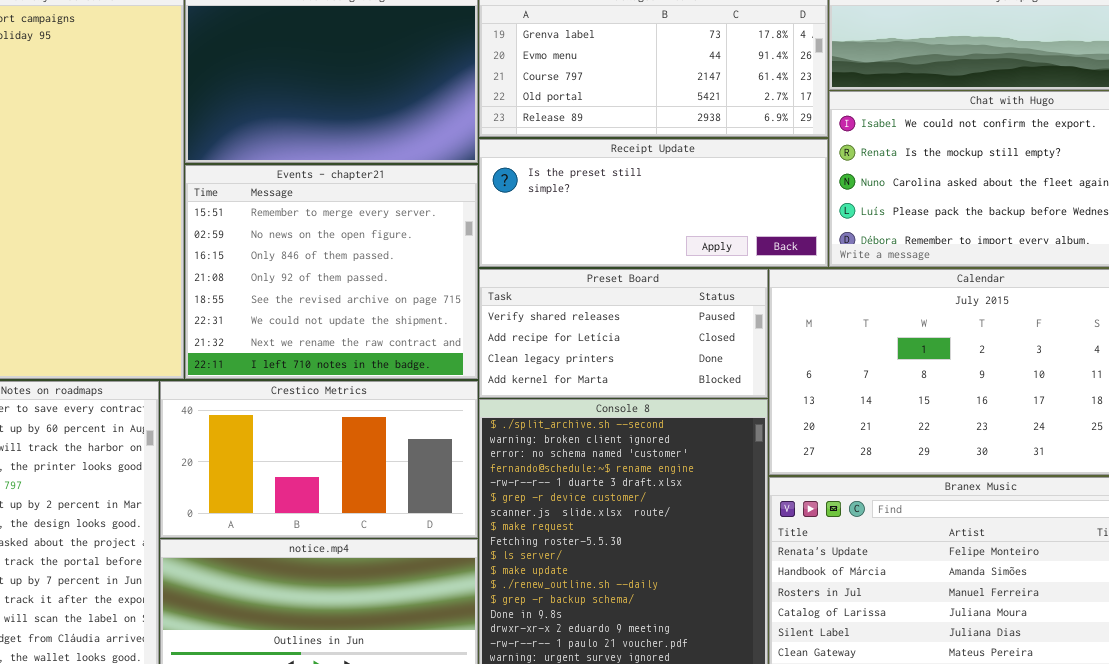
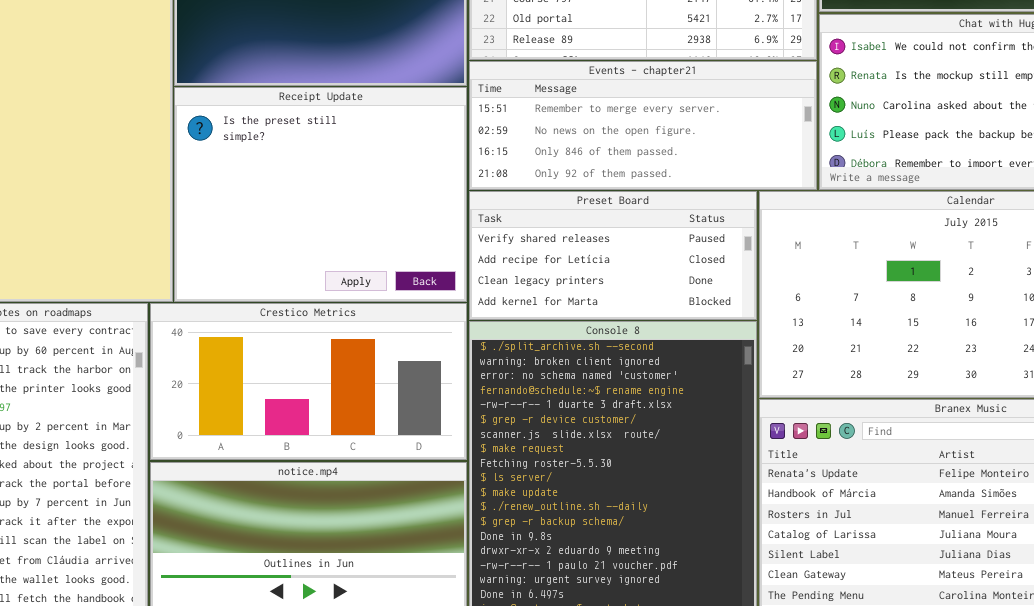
Receipt Update: [479,139,828,267] -> [174,87,467,302], moved, resized
Events - chapter21: [185,165,478,379] -> [469,61,817,190], moved, resized

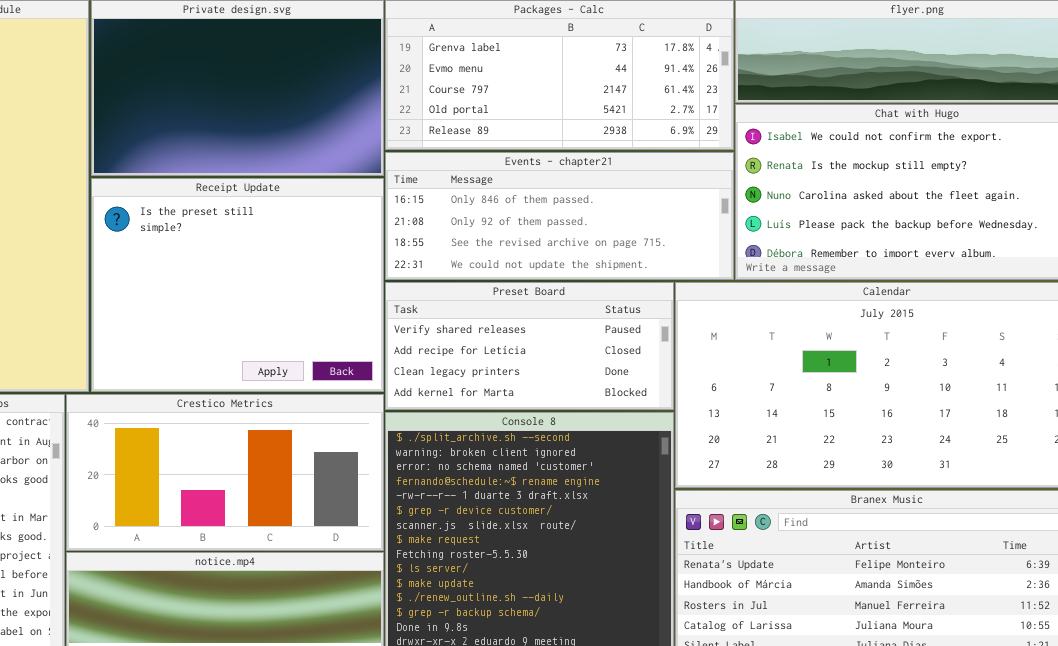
Events - chapter21: [469,61,817,190] -> [385,152,734,280], scrolled down 2 rows

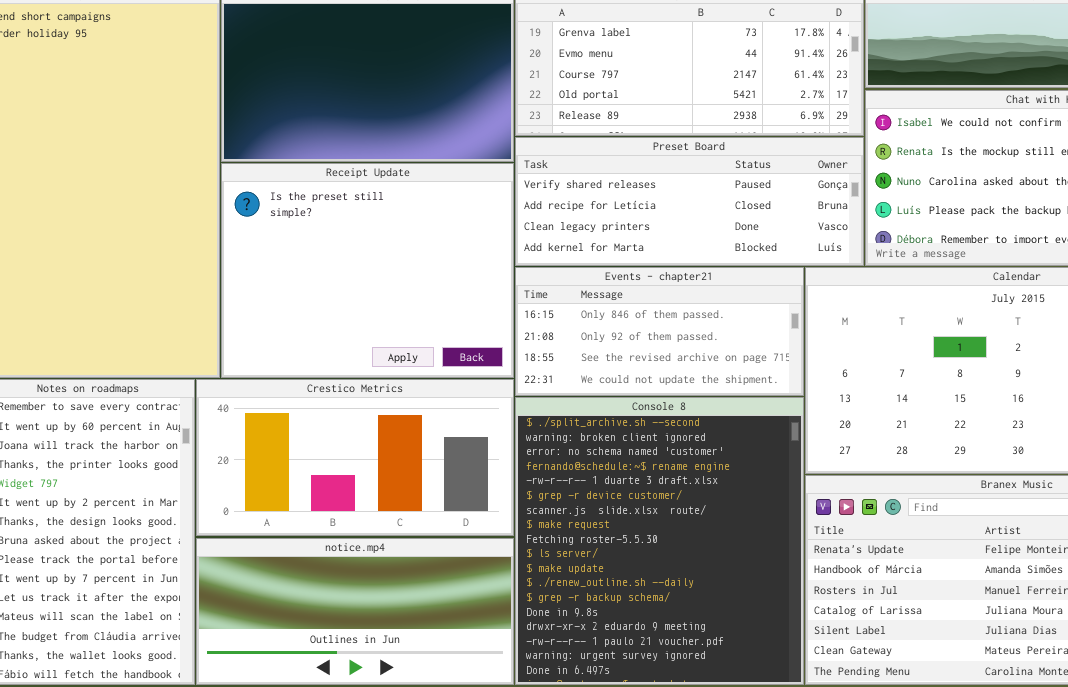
Events - chapter21: [385,152,734,280] -> [515,267,804,396], moved, resized
Preset Board: [385,282,674,410] -> [515,137,864,266], moved, resized

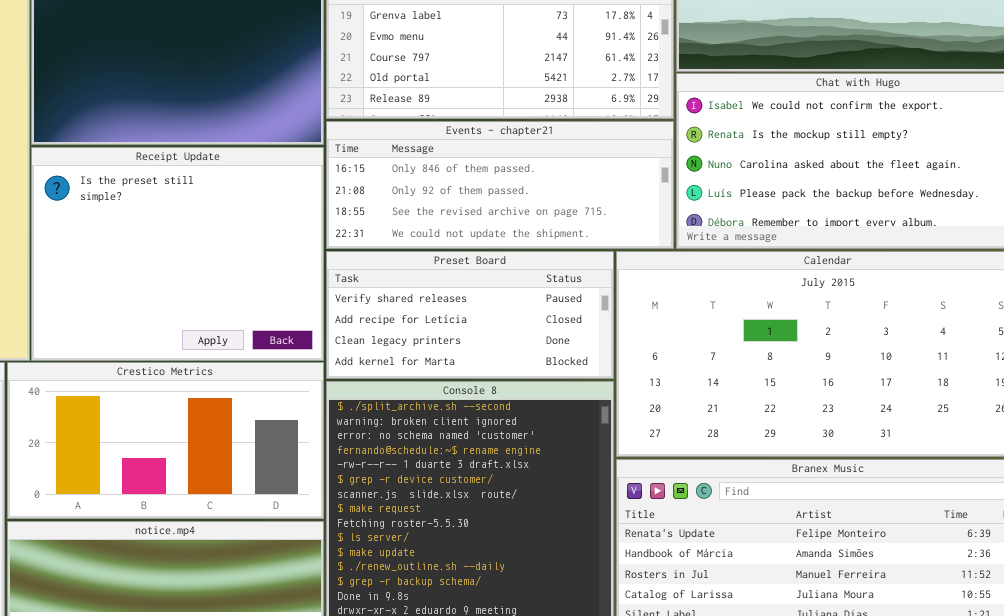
Preset Board: [515,137,864,266] -> [326,251,614,379], moved, resized
Events - chapter21: [515,267,804,396] -> [326,121,674,249], moved, resized

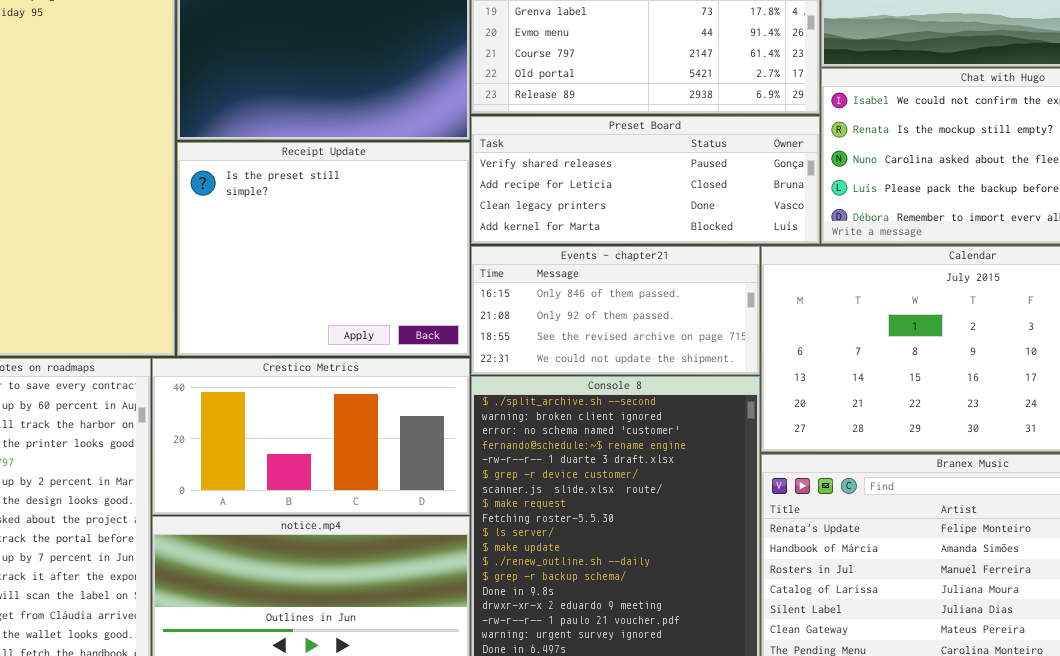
Events - chapter21: [326,121,674,249] -> [471,246,760,375], moved, resized
Preset Board: [326,251,614,379] -> [471,116,820,244], moved, resized

